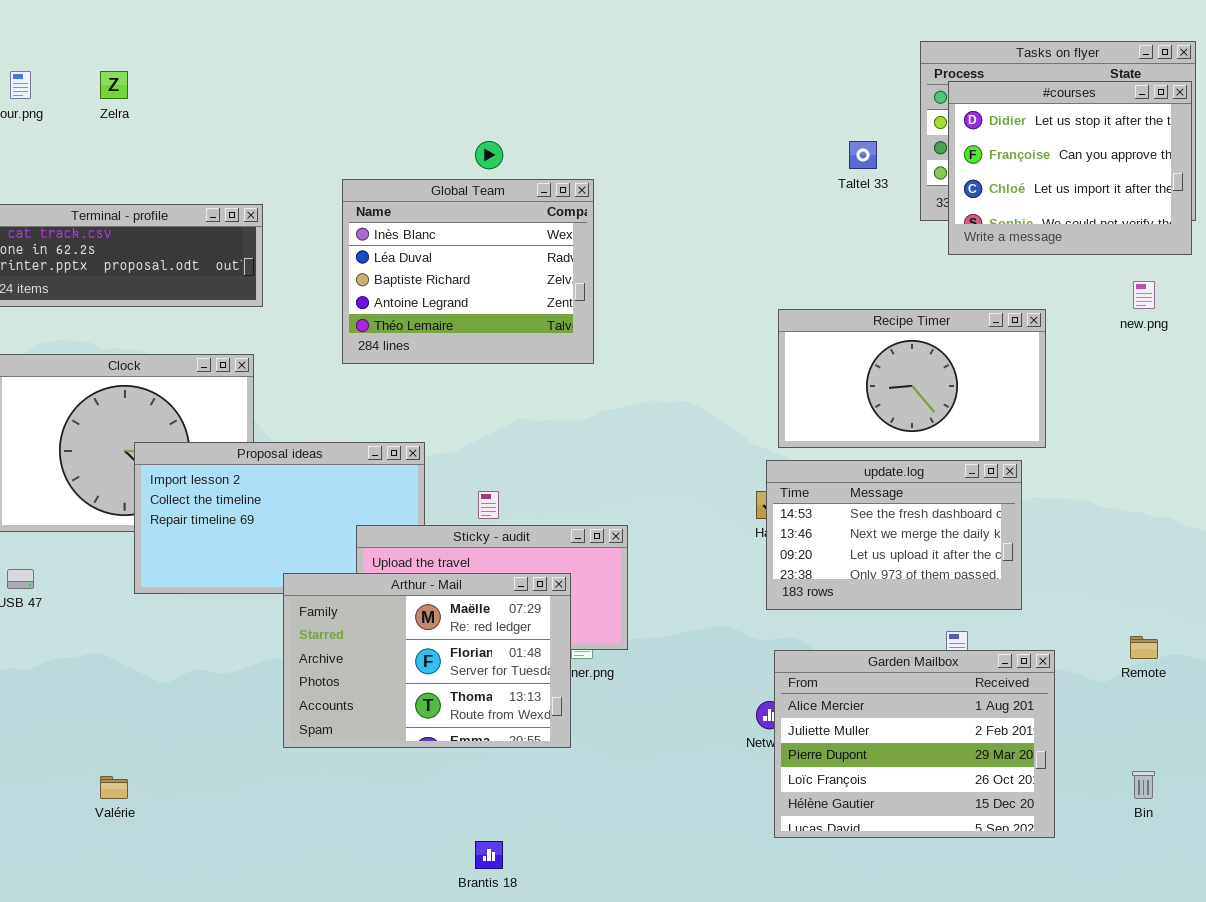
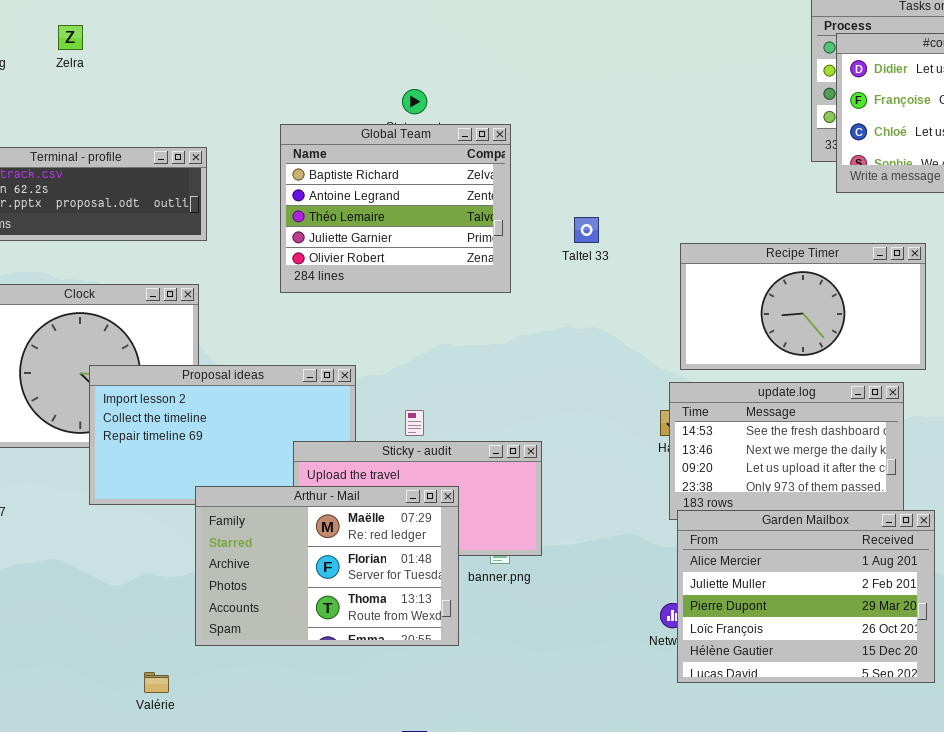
Taltel 33: [849,141,877,169] -> [574,217,599,243], moved
Global Team: [342,179,594,364] -> [280,124,511,293], scrolled down 2 rows
Arthur - Mail: [283,573,571,748] -> [195,486,459,646], moved
Garden Mailbox: [774,650,1055,838] -> [677,510,935,683], moved
Valérie: [100,776,128,799] -> [144,672,169,693], moved

